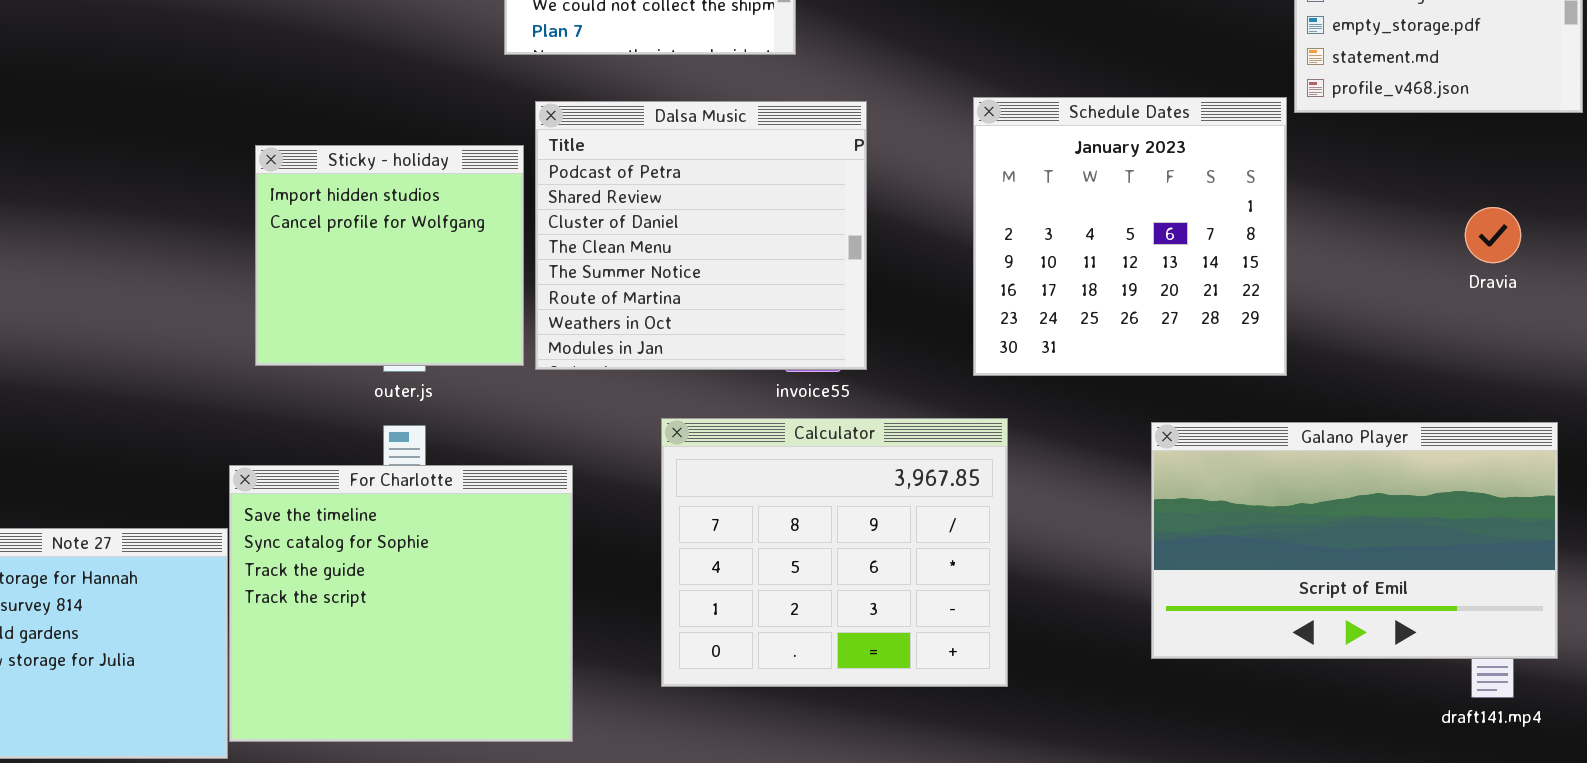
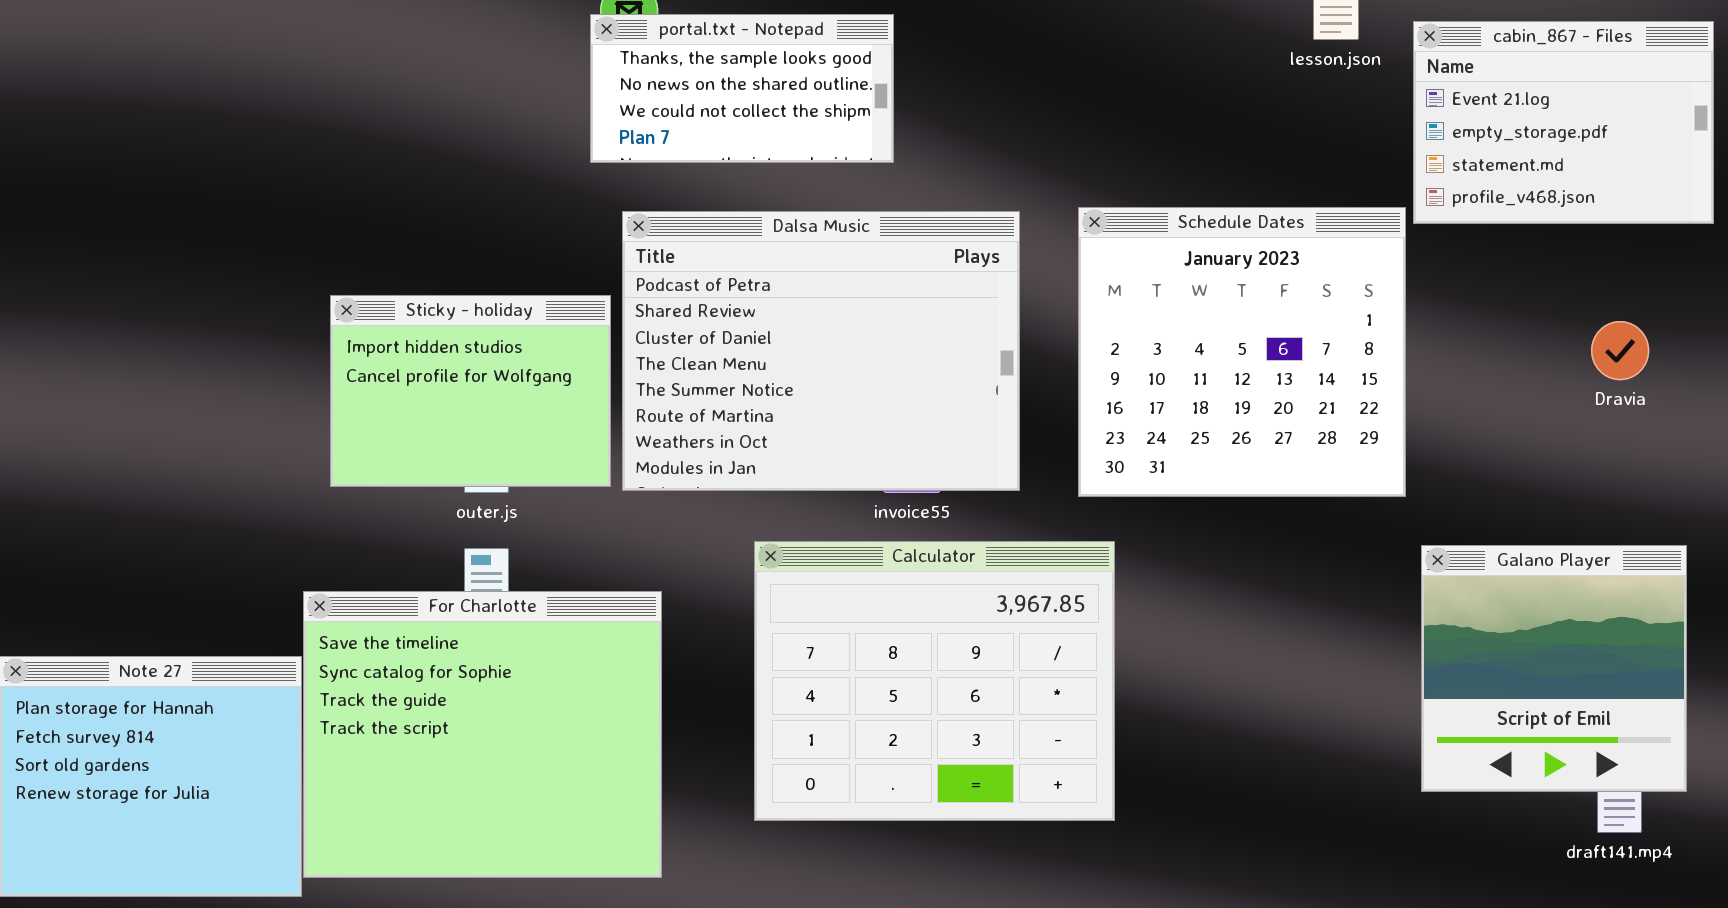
Dalsa Music: [535,101,867,370] -> [622,211,1020,491], resized
Sticky - holiday: [255,145,524,366] -> [330,295,611,487], resized
Galano Player: [1151,422,1558,659] -> [1421,545,1687,792], resized

